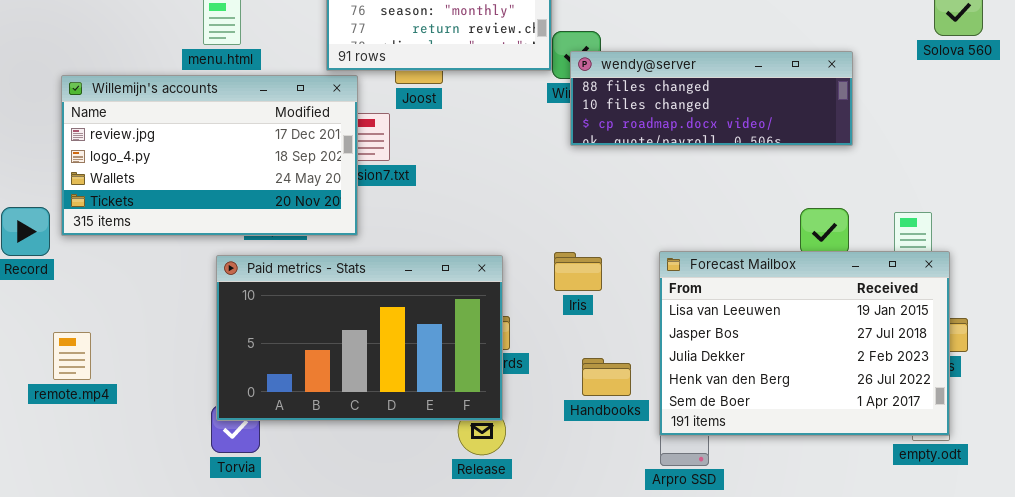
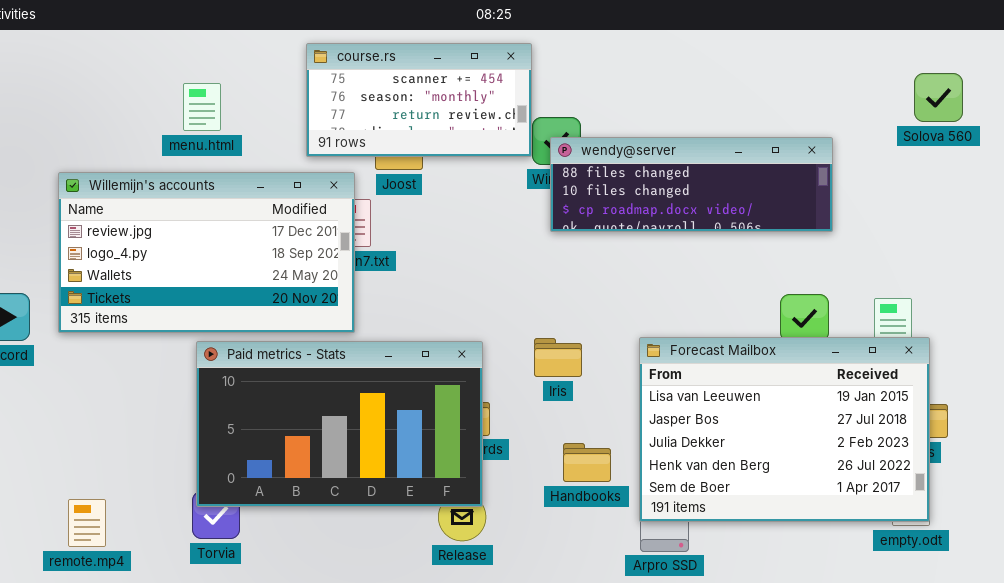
Willemijn's accounts: [61,75,358,236] -> [58,172,355,333], moved
remote.mp4: [53,332,91,380] -> [68,499,106,547], moved

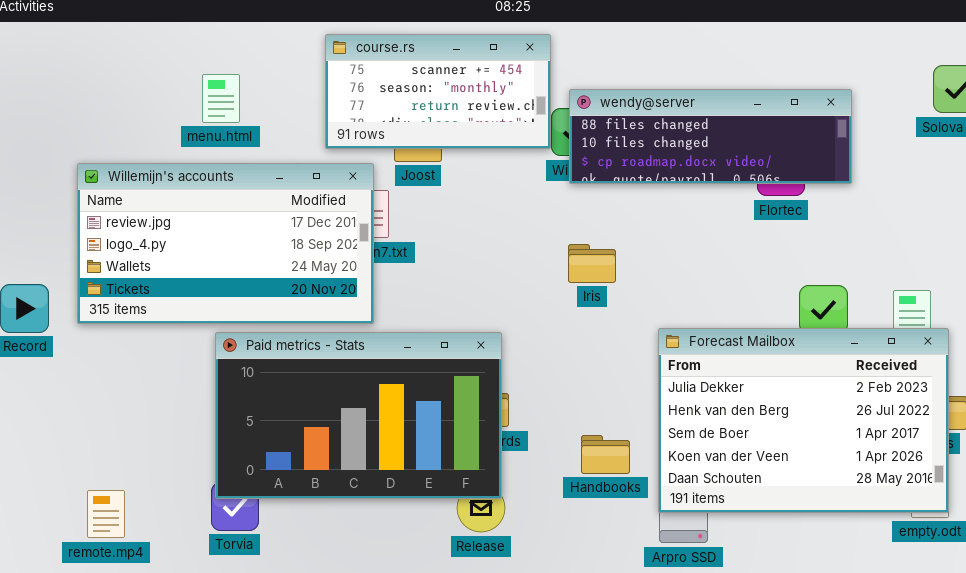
wendy@server: [550,137,833,232] -> [569,89,852,184], moved
Forecast Mailbox: [639,337,930,522] -> [658,328,949,513], scrolled down 2 rows
Iris: [534,338,582,377] -> [568,244,616,283], moved

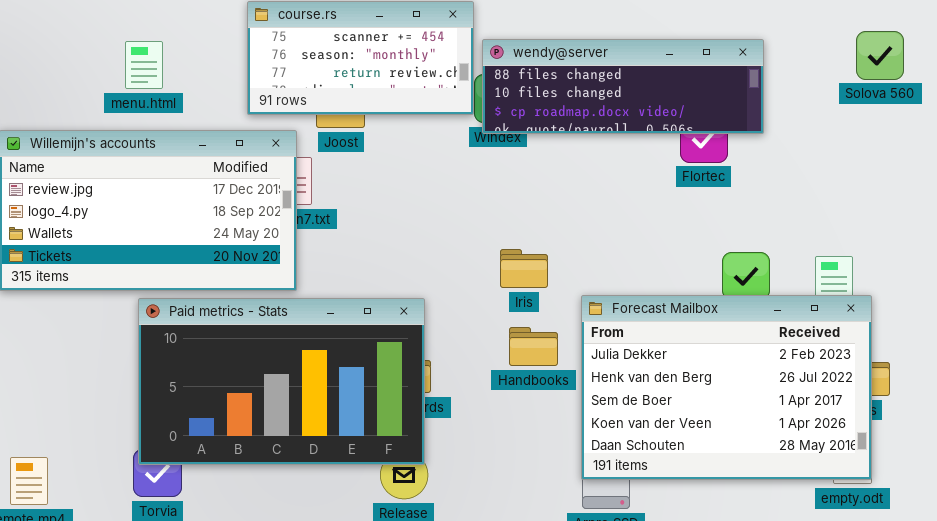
wendy@server: [569,89,852,184] -> [482,39,764,134], moved
Iris: [568,244,616,283] -> [500,249,548,288], moved
Handbooks: [581,435,630,474] -> [509,327,558,366], moved

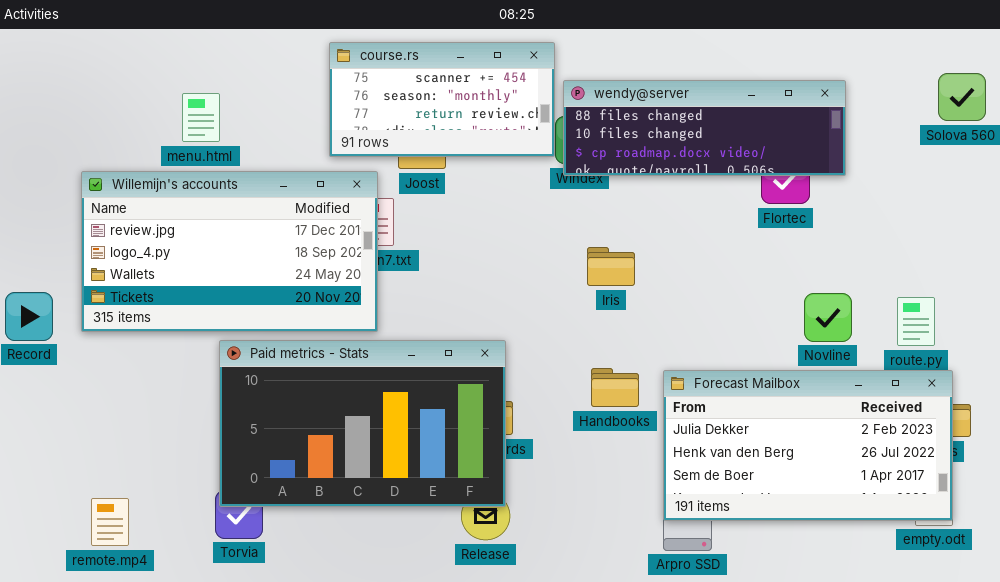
menu.html: [125,41,163,89] -> [182,93,220,142], moved
Iris: [500,249,548,288] -> [587,247,635,286], moved
Forecast Mailbox: [581,295,872,480] -> [663,370,953,521], resized

